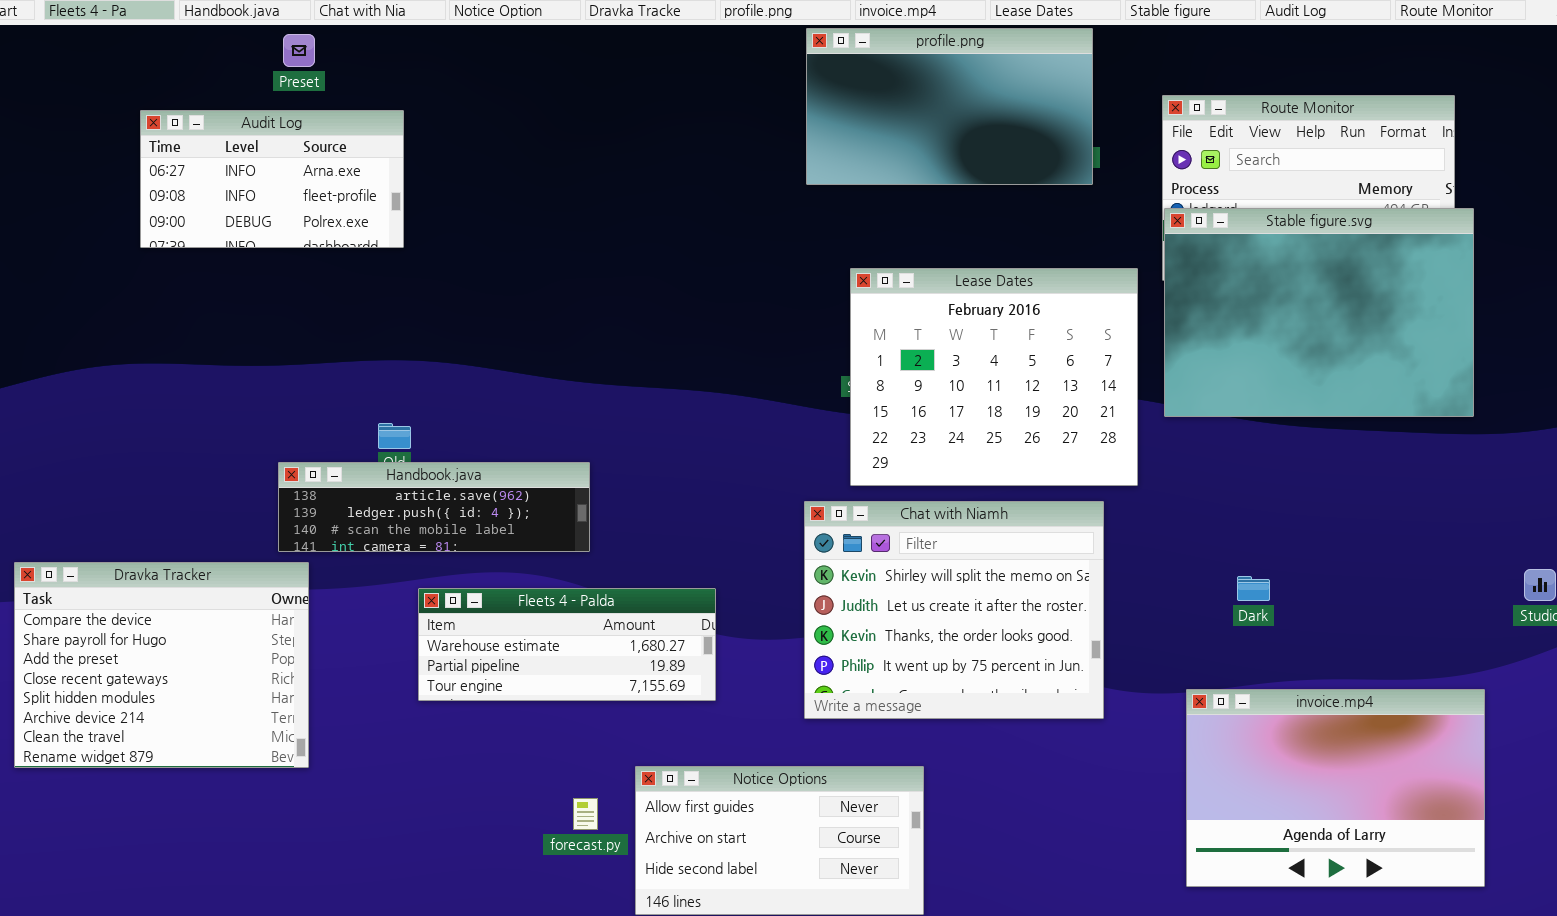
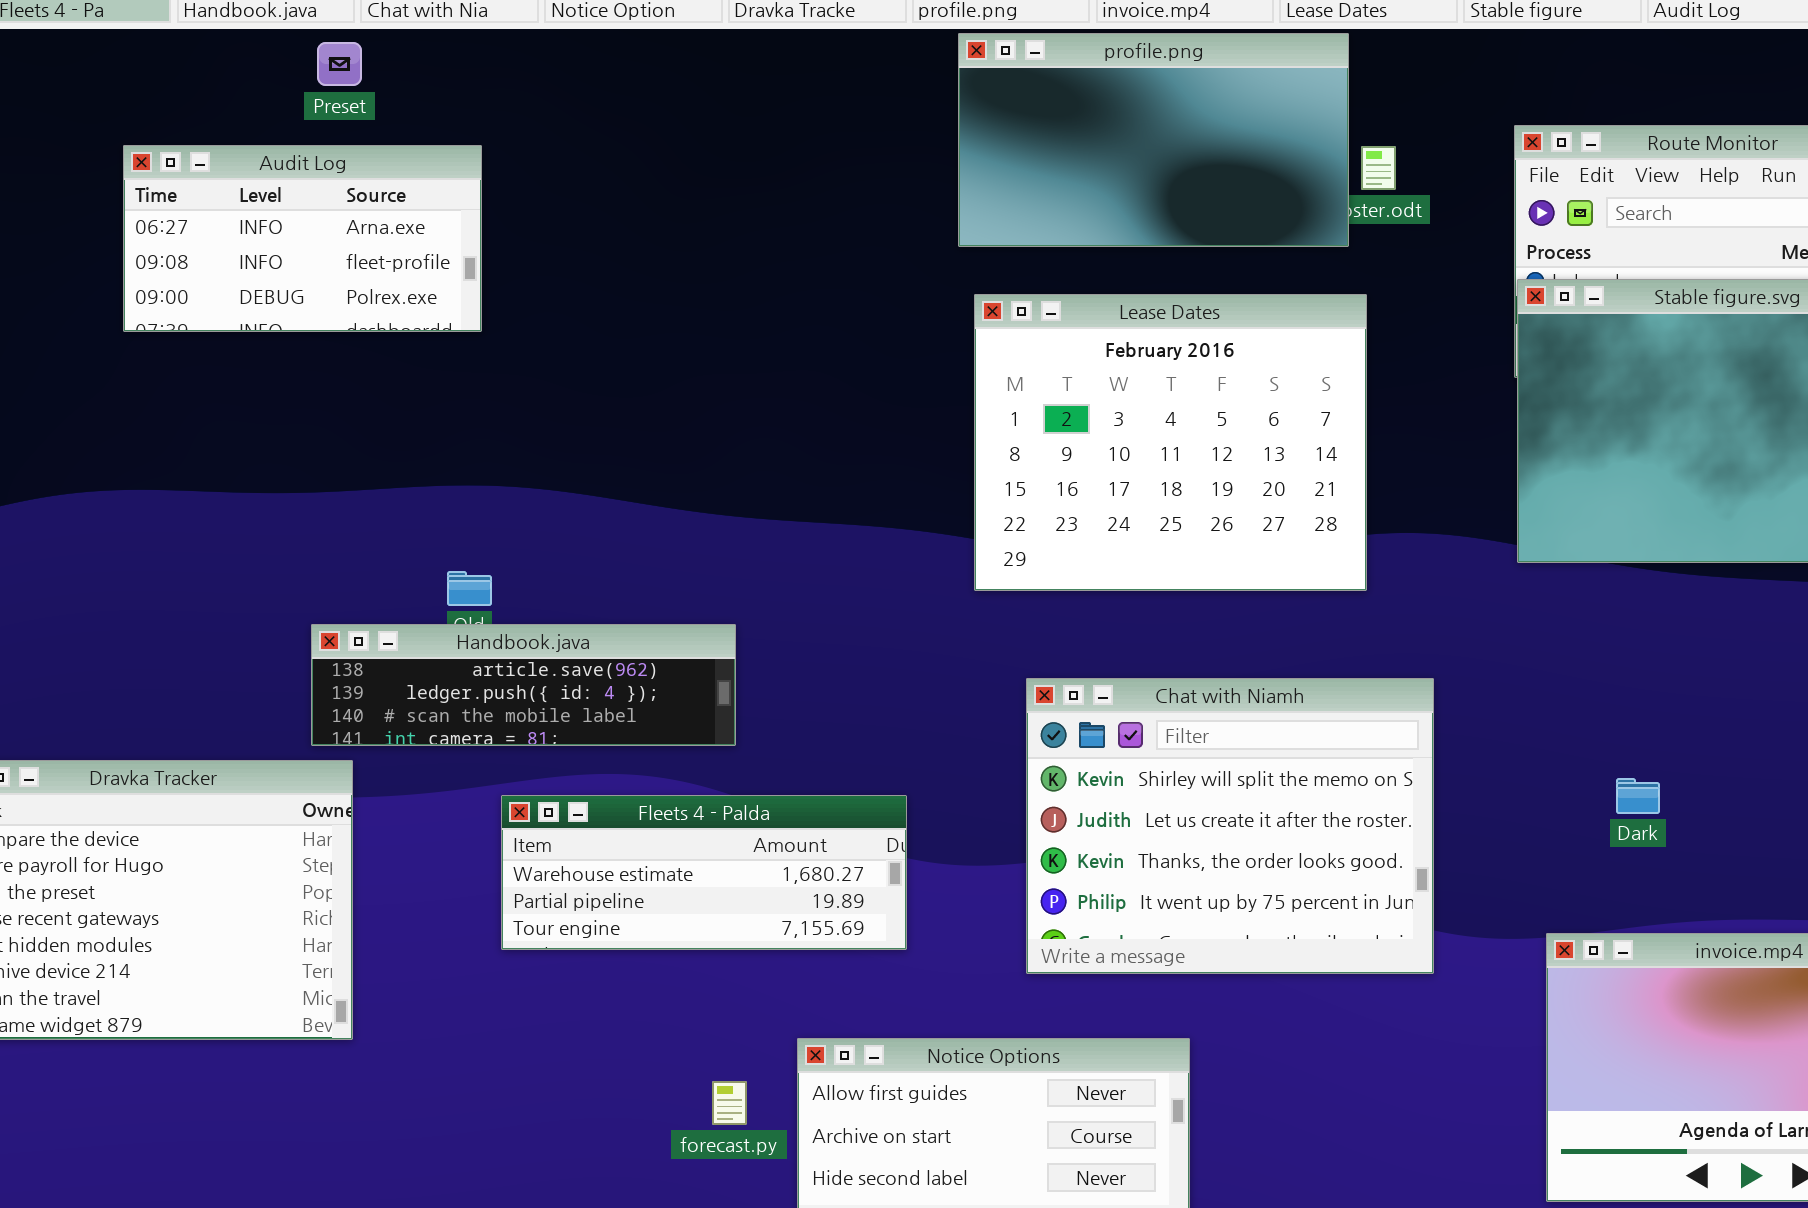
profile.png: [806,28,1093,185] -> [958,33,1349,247], moved
Lease Dates: [850,268,1138,486] -> [974,294,1367,591], moved

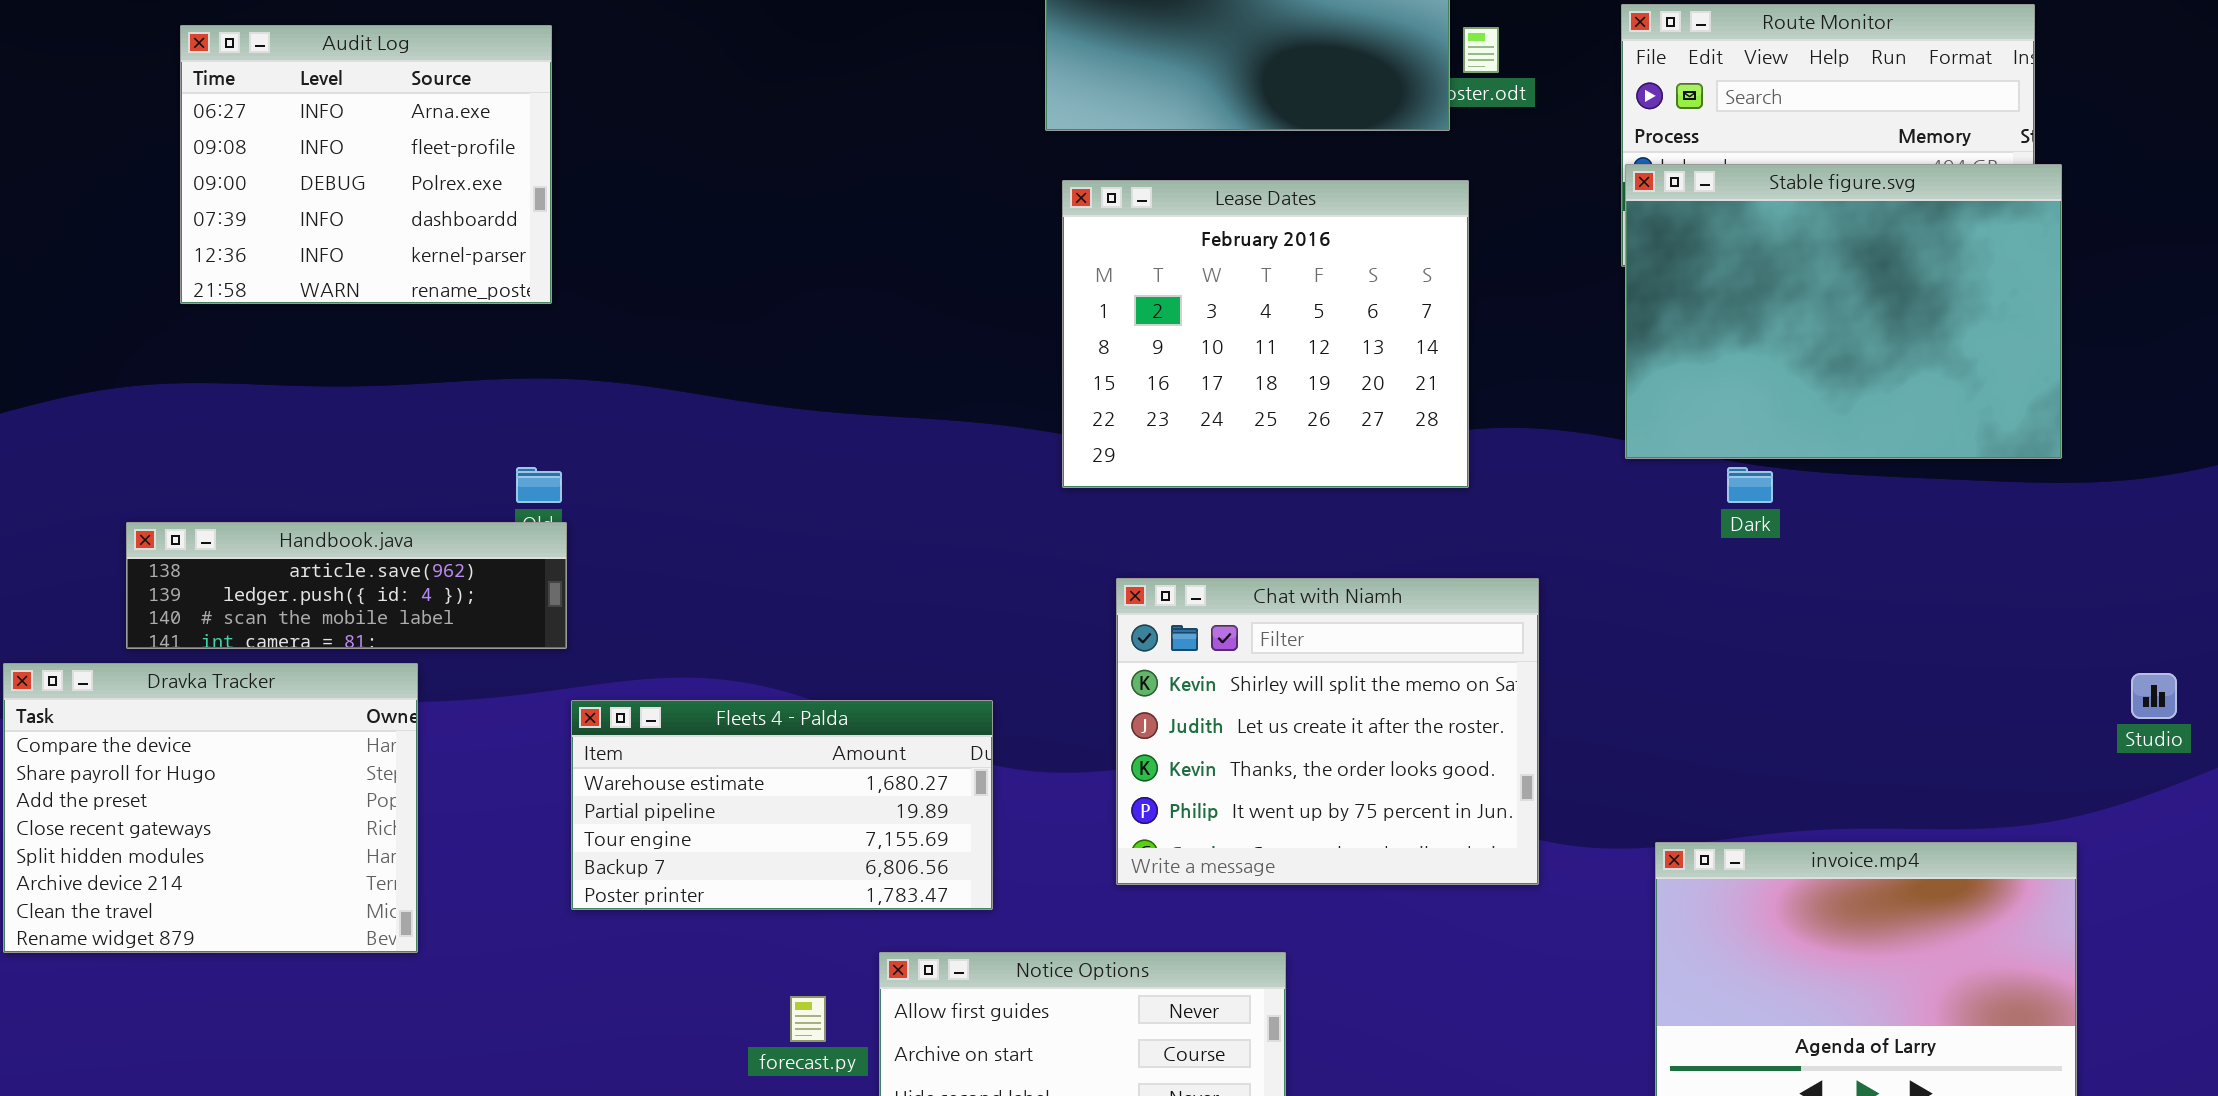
Audit Log: [123,145,482,332] -> [180,25,552,304], resized
Handbook.java: [311,624,736,746] -> [126,522,567,649], moved
Dark: [1616,778,1660,814] -> [1727,467,1773,503], moved
Fleets 4 - Palda: [501,795,907,950] -> [571,700,993,910], resized

